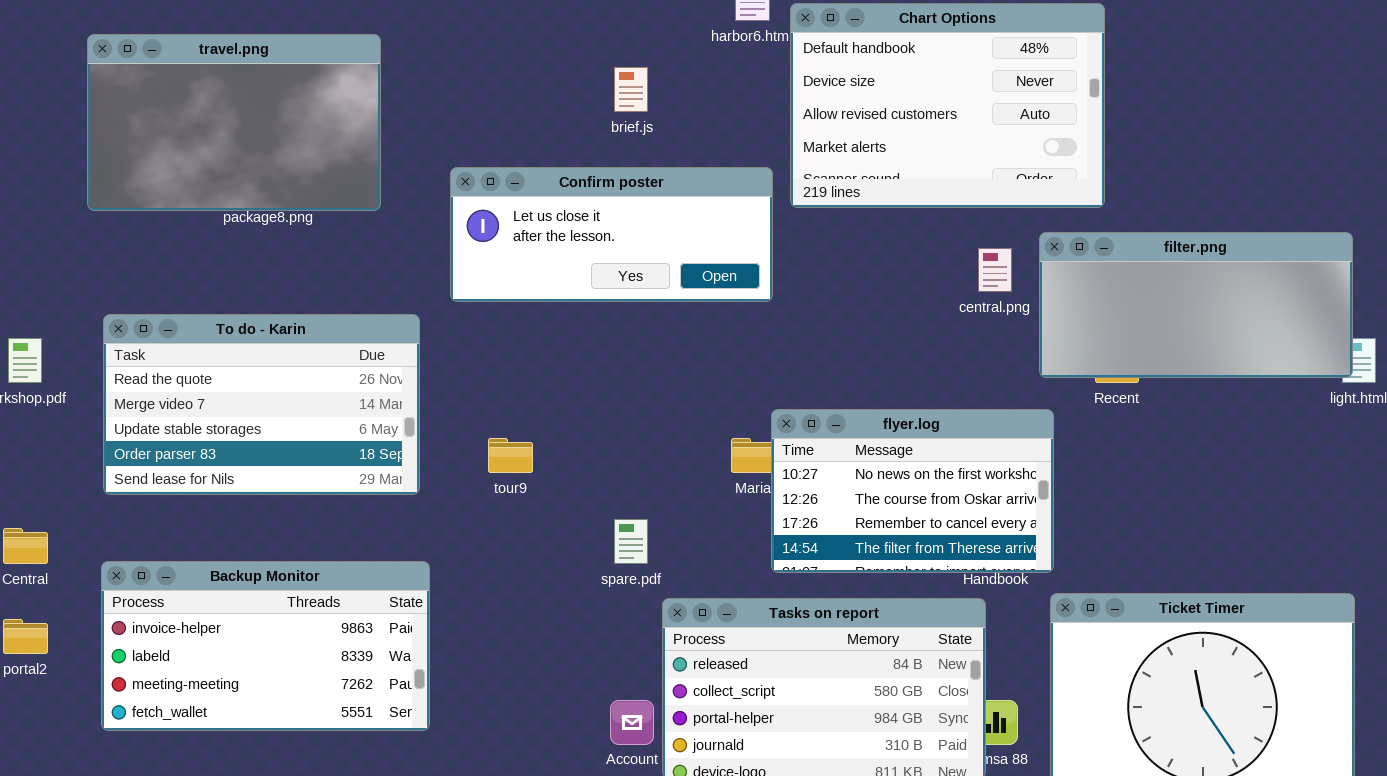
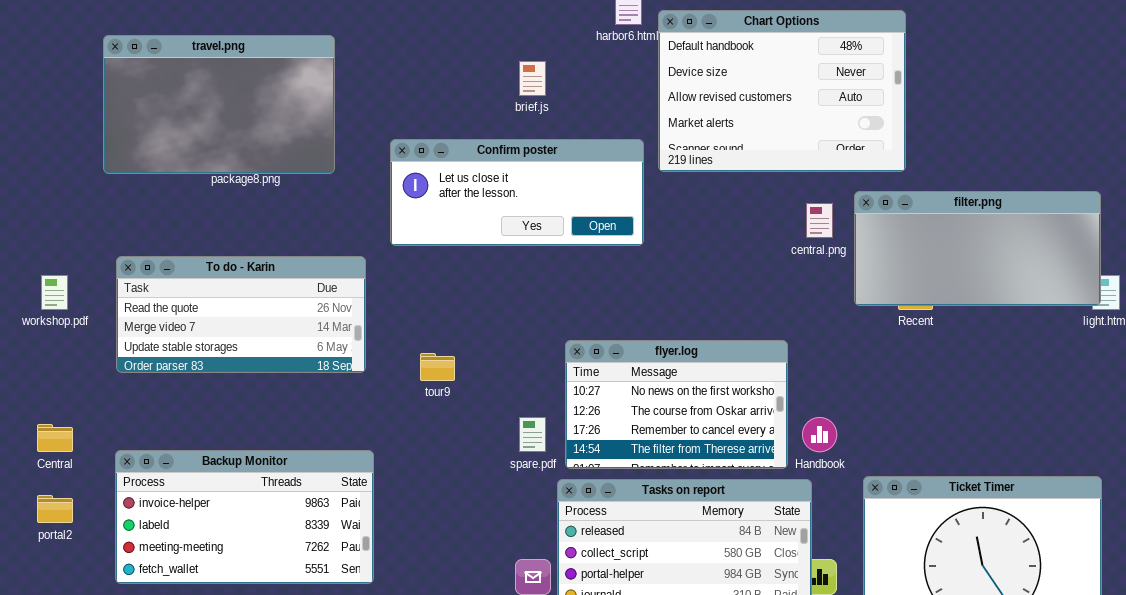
To do - Karin: [103,314,420,495] -> [116,256,366,373], resized
flyer.log: [771,409,1054,573] -> [565,340,788,469], moved

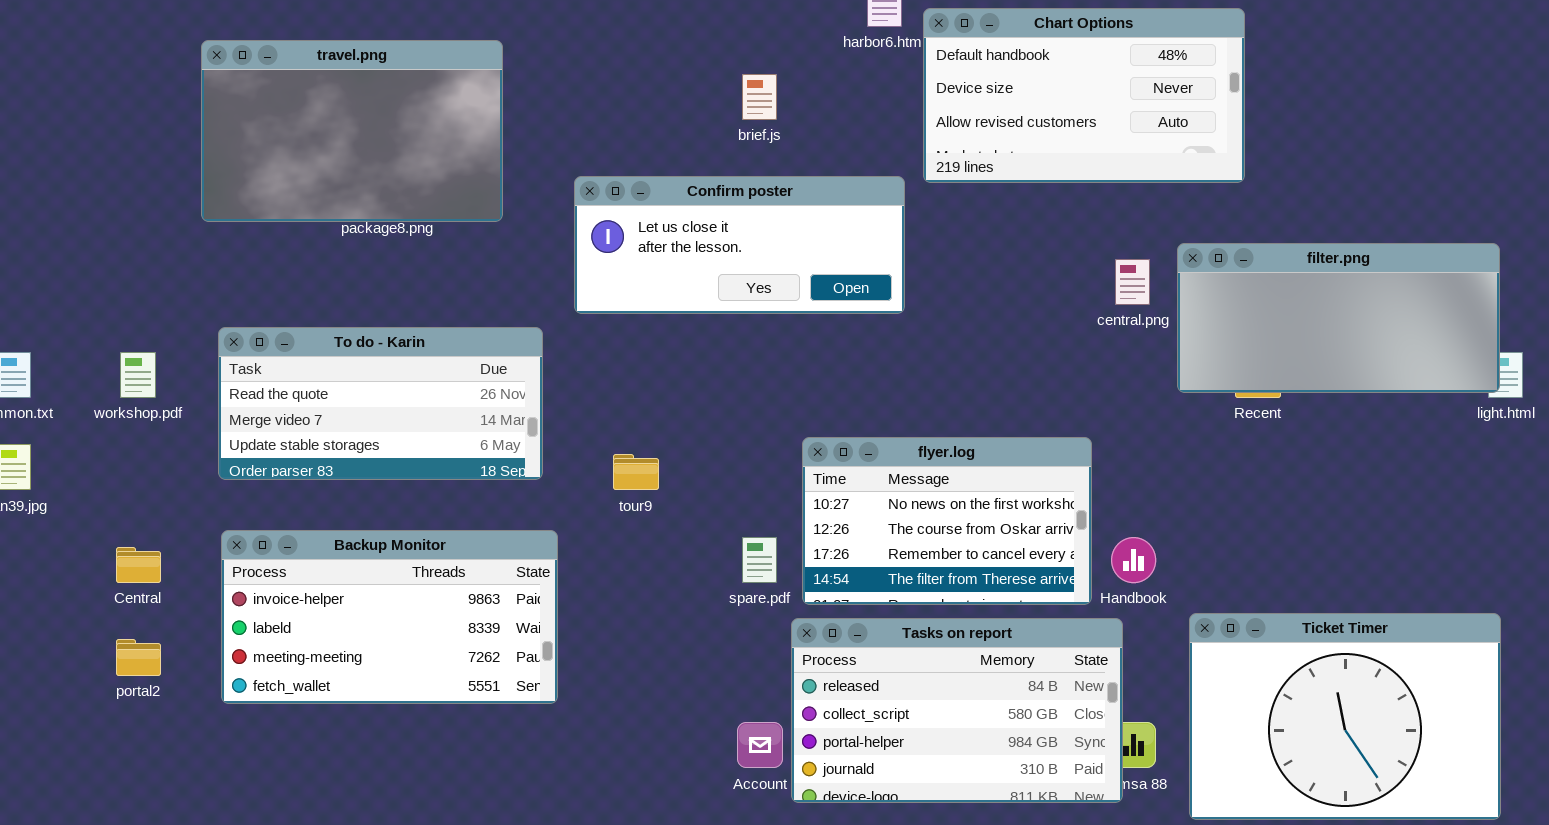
Chart Options: [658,10,906,172] -> [923,8,1245,183], resized
Backup Monitor: [115,450,374,584] -> [221,530,558,704], moved

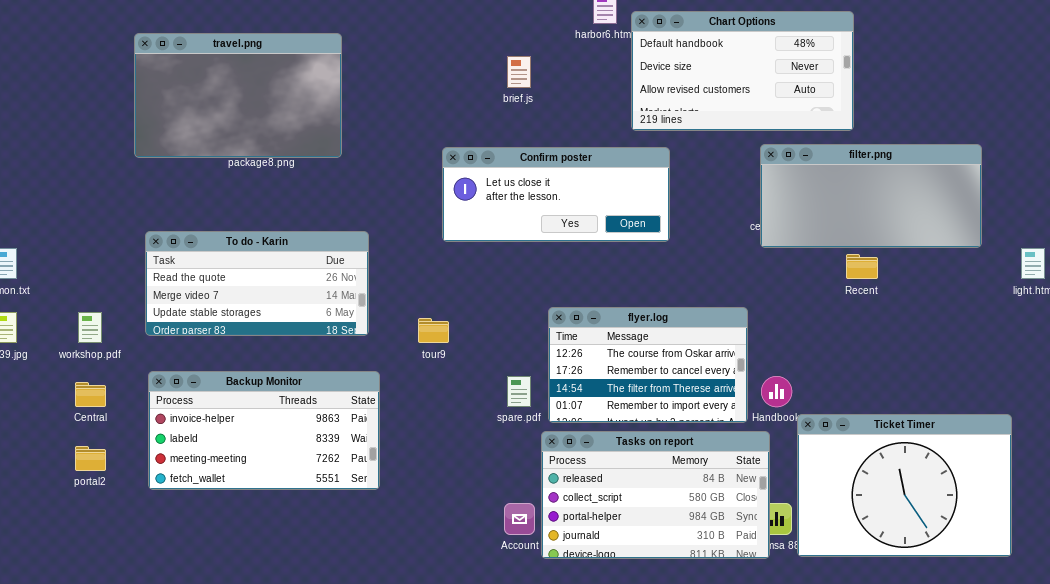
Confirm poster: [574,176,905,314] -> [442,147,670,242], moved
filter.png: [1177,243,1500,393] -> [760,144,982,248], moved
workshop.pdf: [120,352,156,398] -> [78,312,102,343], moved
flyer.log: [802,437,1092,605] -> [548,307,748,423], scrolled down 1 row
Ticket Timer: [1189,613,1501,820] -> [797,414,1012,557], moved

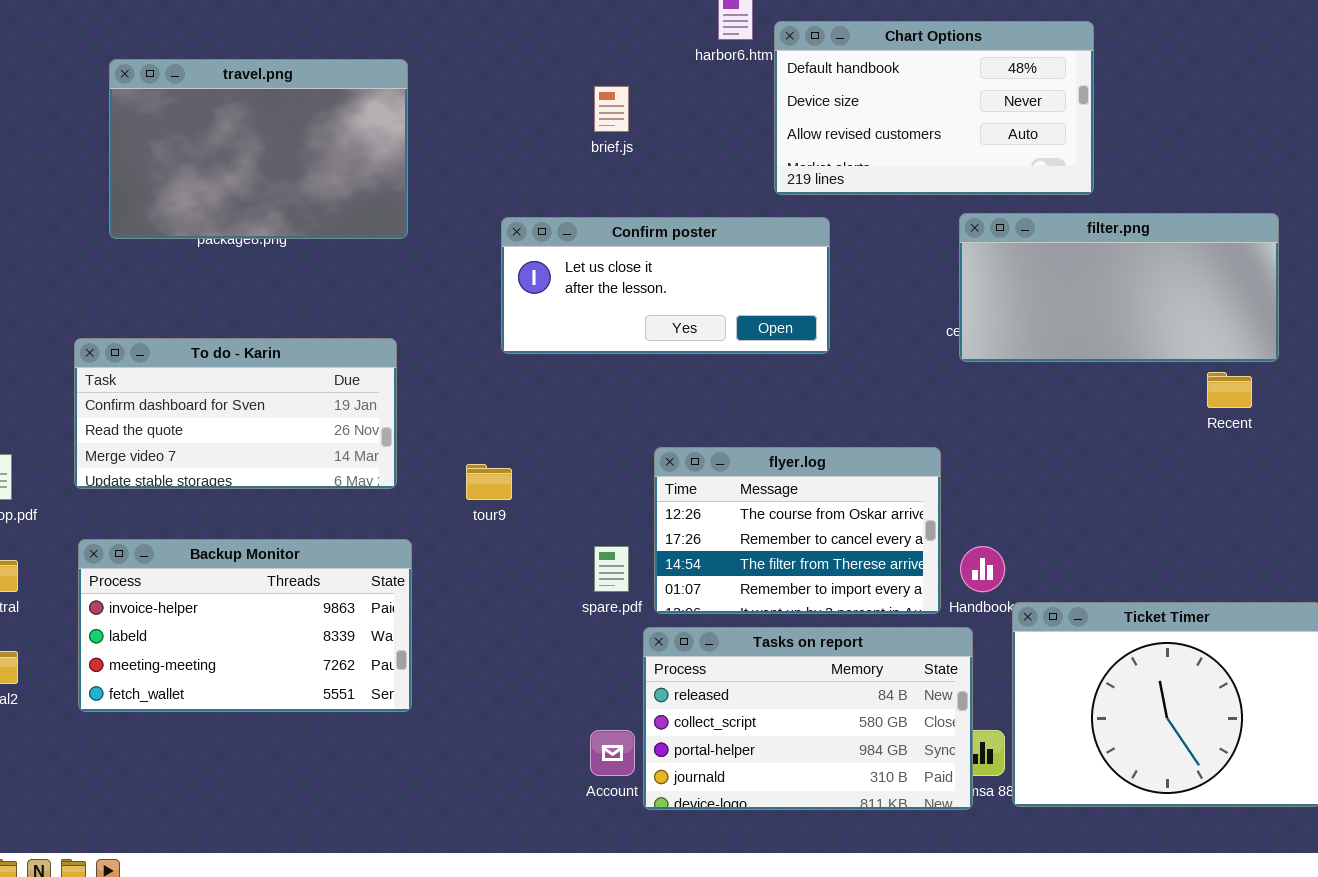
travel.png: [134,33,342,158] -> [109,59,408,239], moved
To do - Karin: [145,231,369,336] -> [74,338,397,489], scrolled up 1 row
Recent: [846,254,878,279] -> [1207,372,1252,408], moved

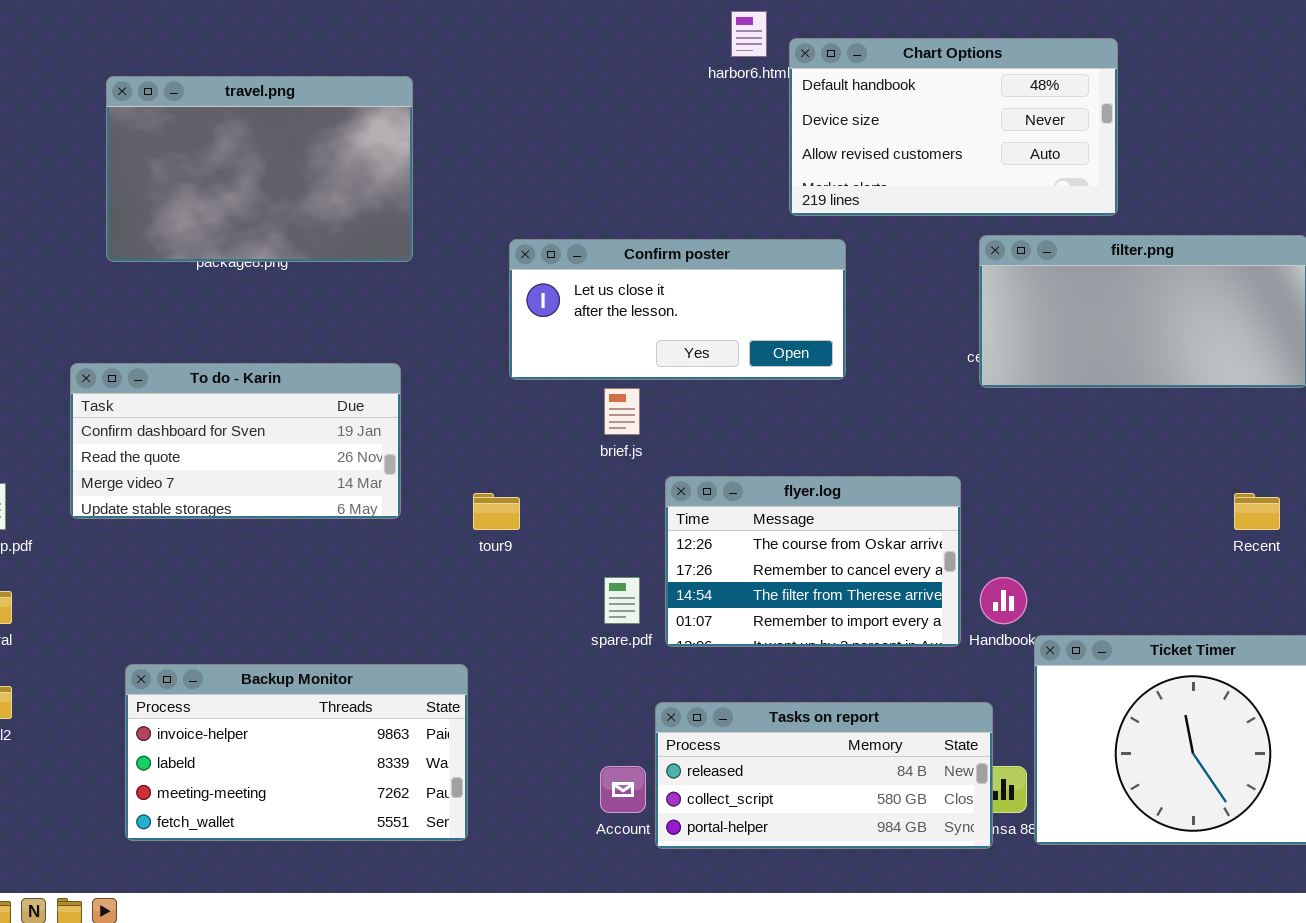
brief.js: [594,86,629,132] -> [604,388,640,435], moved
Recent: [1207,372,1252,408] -> [1234,493,1280,530], moved
Backup Monitor: [78,539,412,712] -> [125,664,468,841], moved
Tasks on report: [643,627,973,810] -> [655,702,993,849], resized

